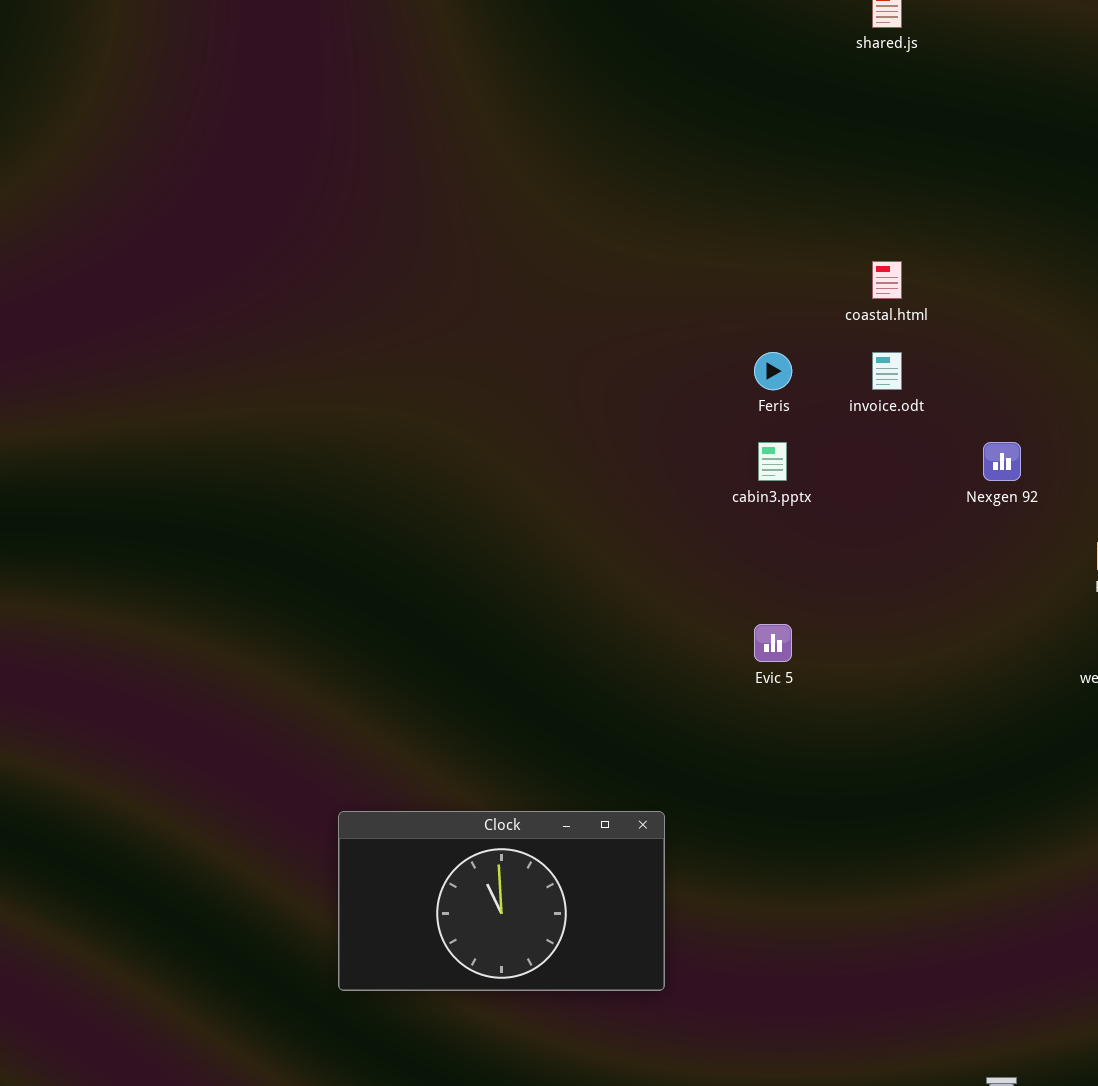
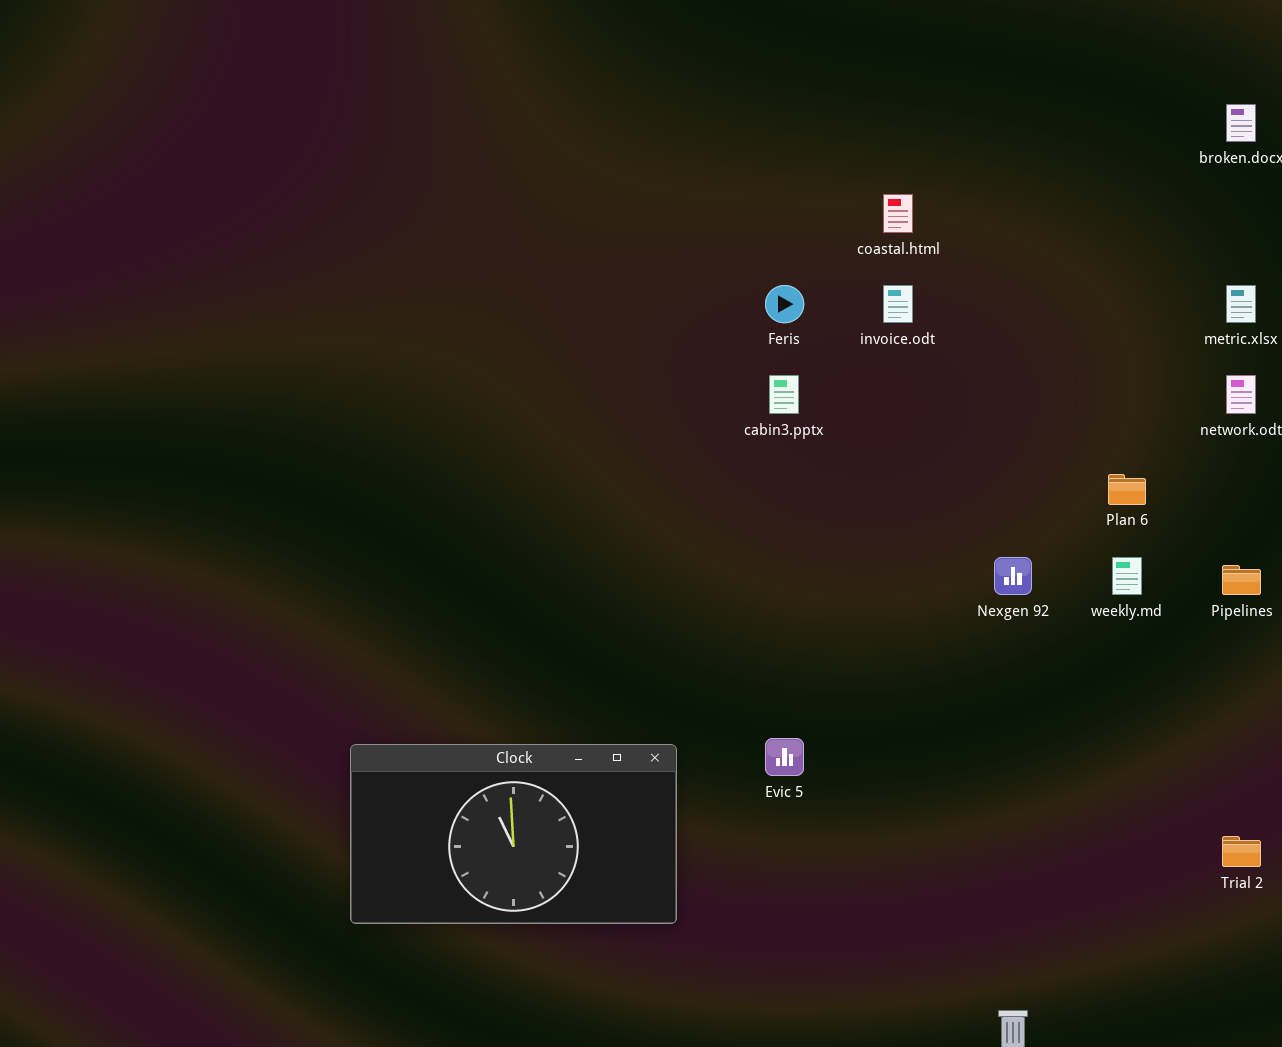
Nexgen 92: [983,442,1021,481] -> [994,557,1032,595], moved
Evic 5: [754,624,792,662] -> [765,738,804,776], moved

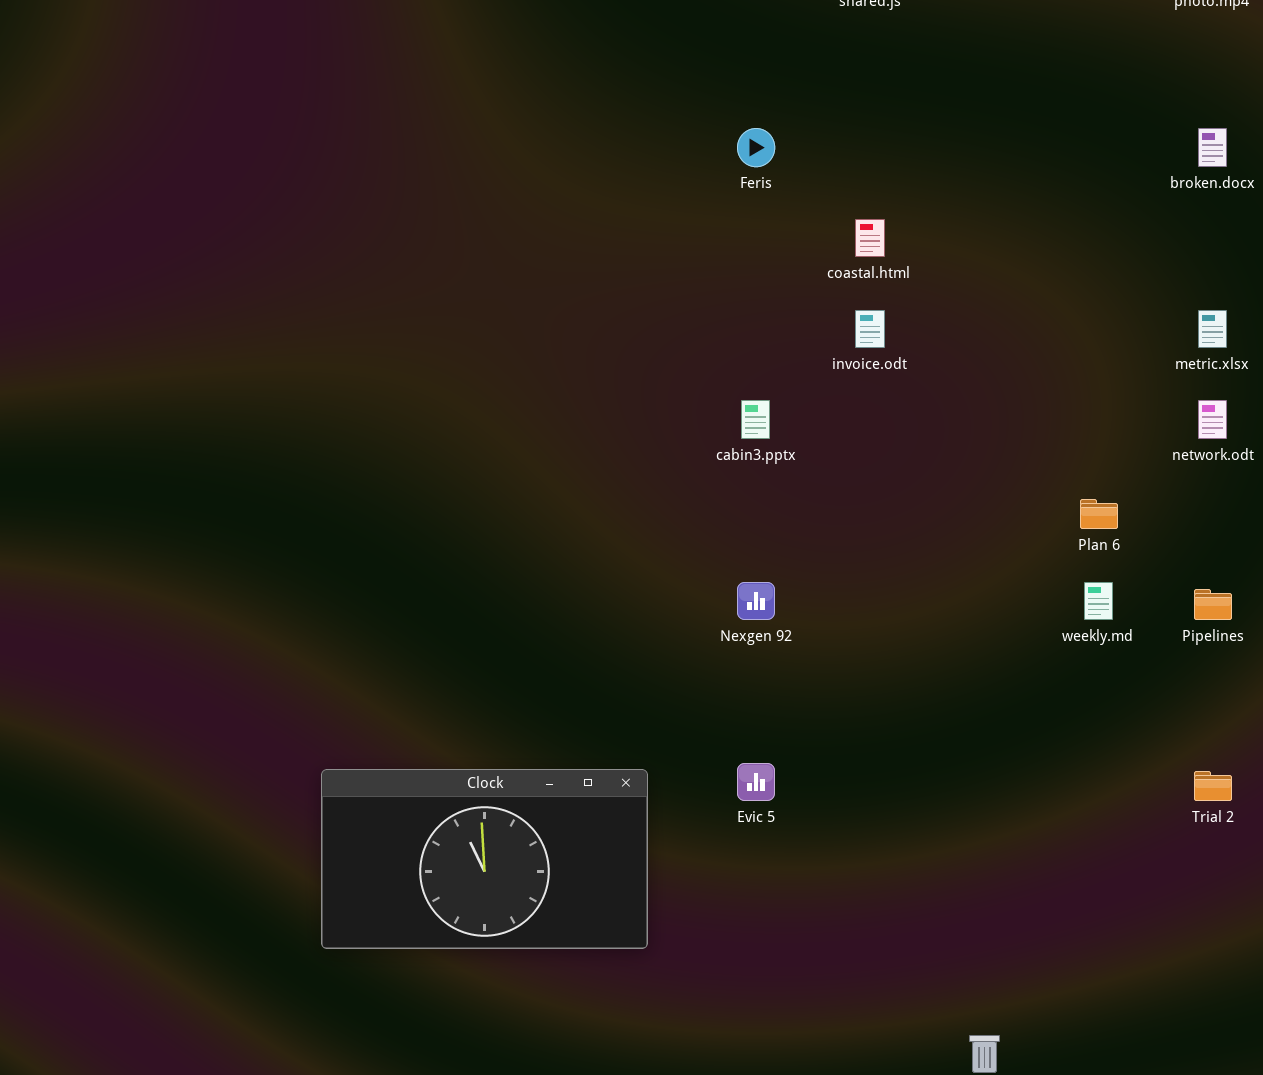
Feris: [765,285,804,323] -> [737,128,775,167], moved
Nexgen 92: [994,557,1032,595] -> [737,582,775,620], moved
Trial 2: [1222,836,1261,867] -> [1194,771,1232,801], moved

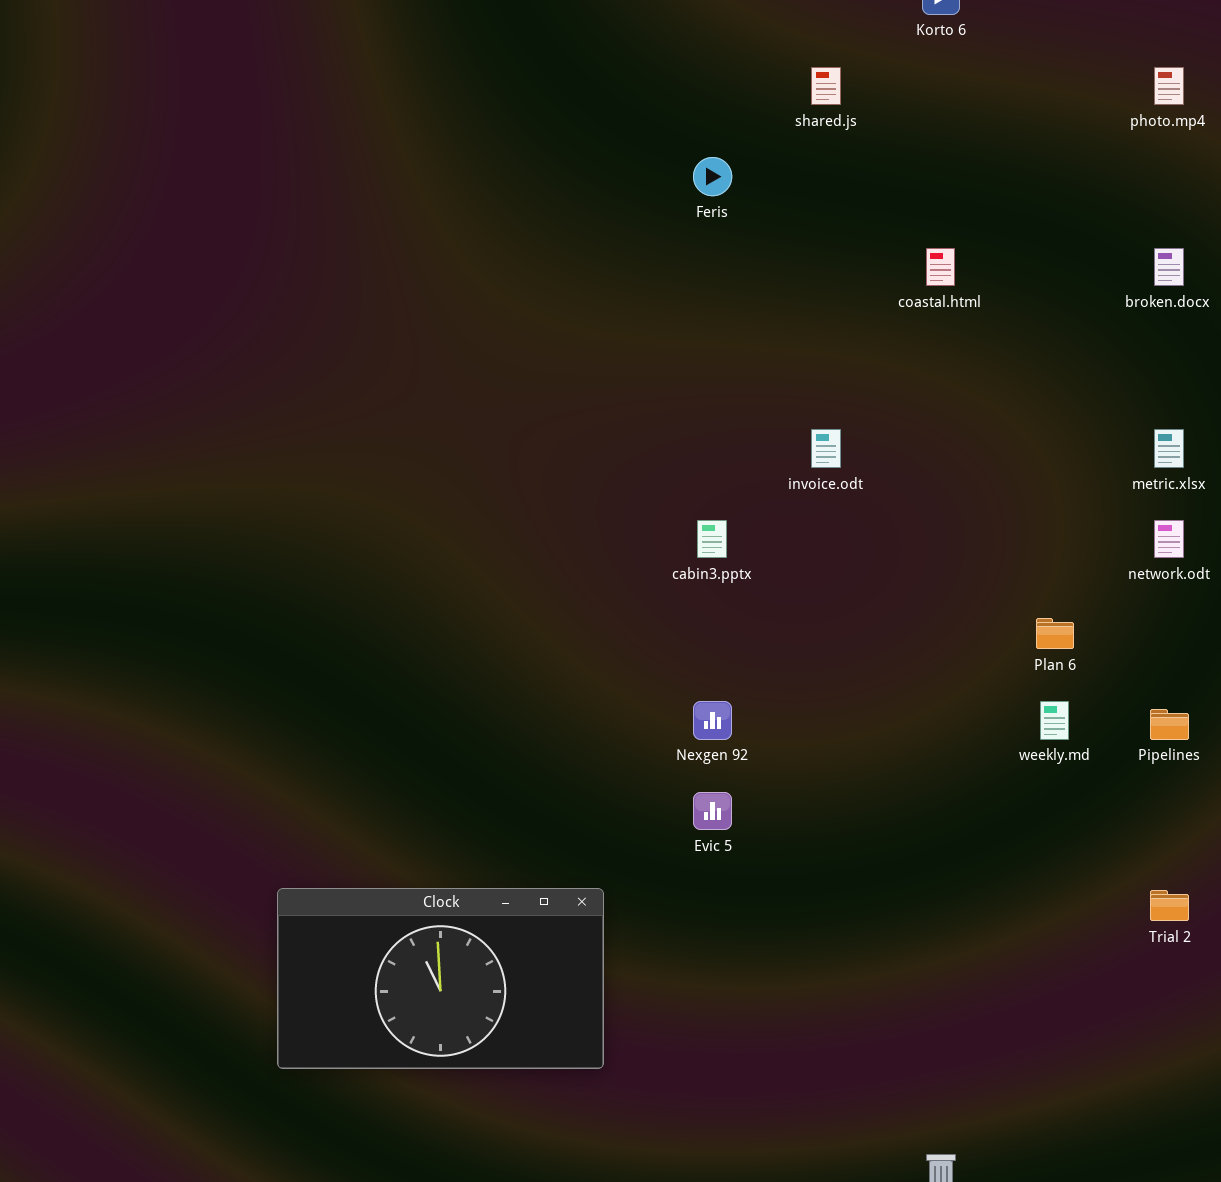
Feris: [737,128,775,167] -> [693,157,732,196], moved
coastal.html: [855,219,885,257] -> [926,248,955,286], moved
Evic 5: [737,763,775,801] -> [693,792,732,830], moved

